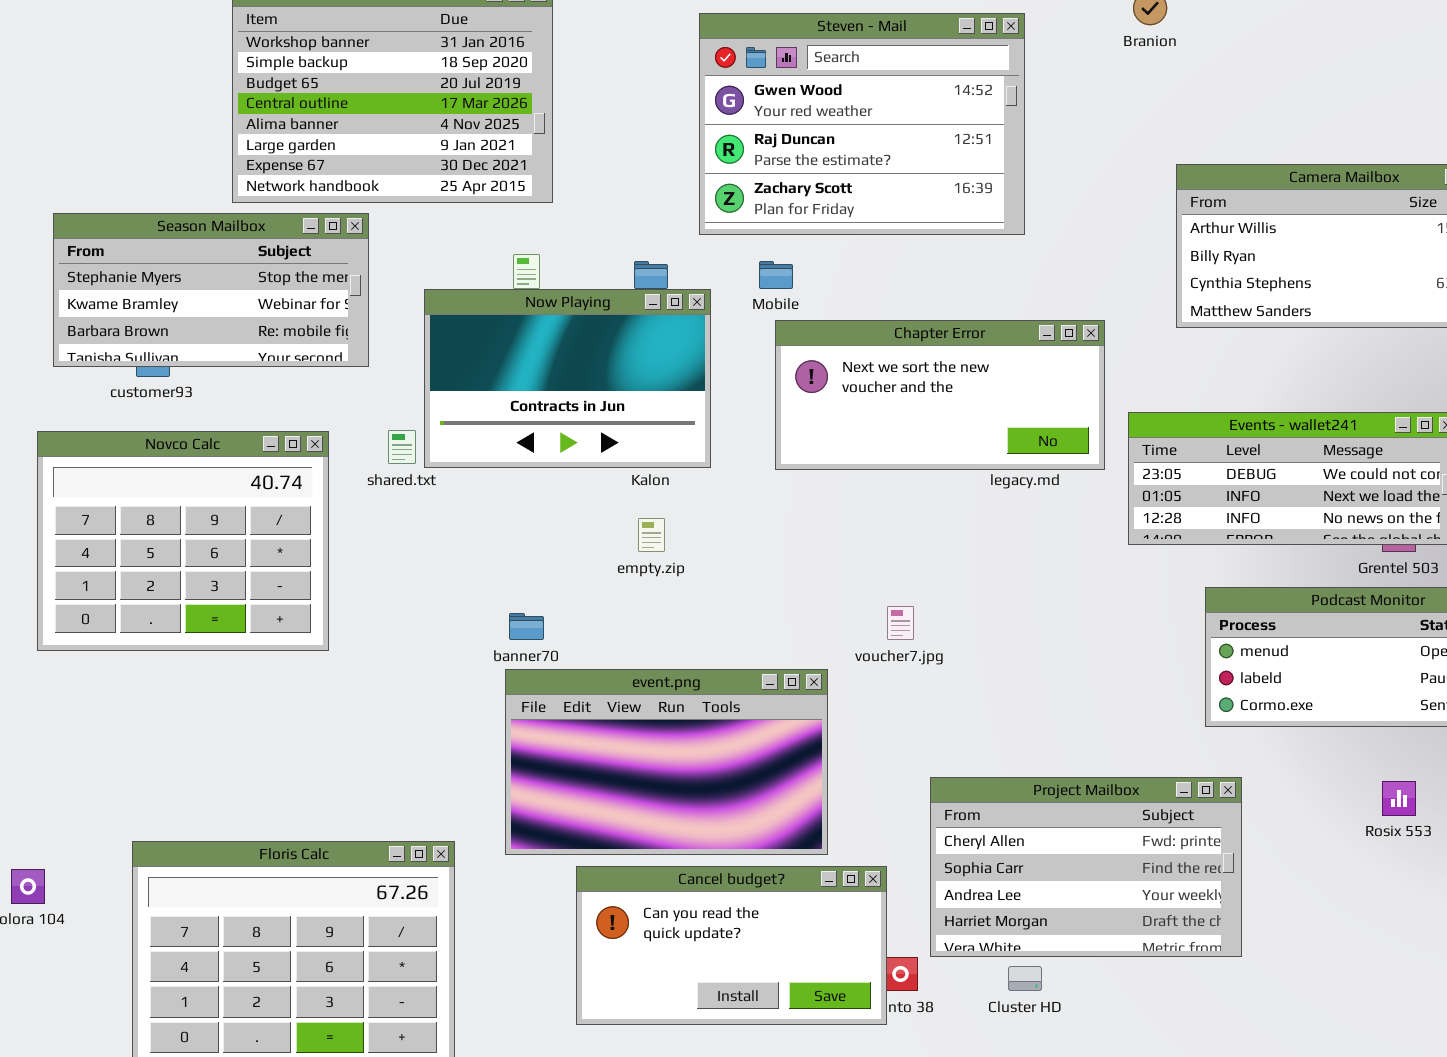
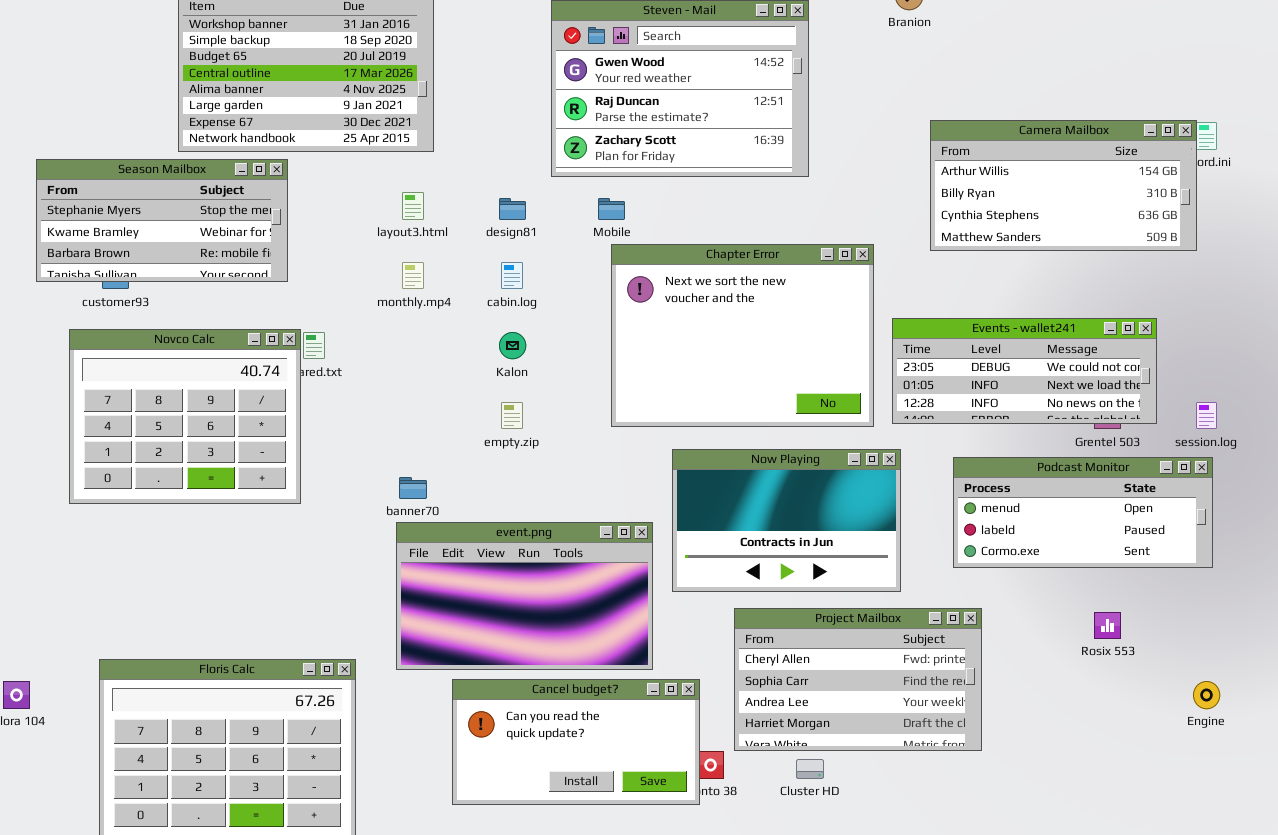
Now Playing: [424,289,711,468] -> [672,449,901,592], moved
Chapter Error: [775,320,1105,470] -> [611,244,874,427], resized
Novco Calc: [37,431,329,651] -> [69,329,301,504], moved

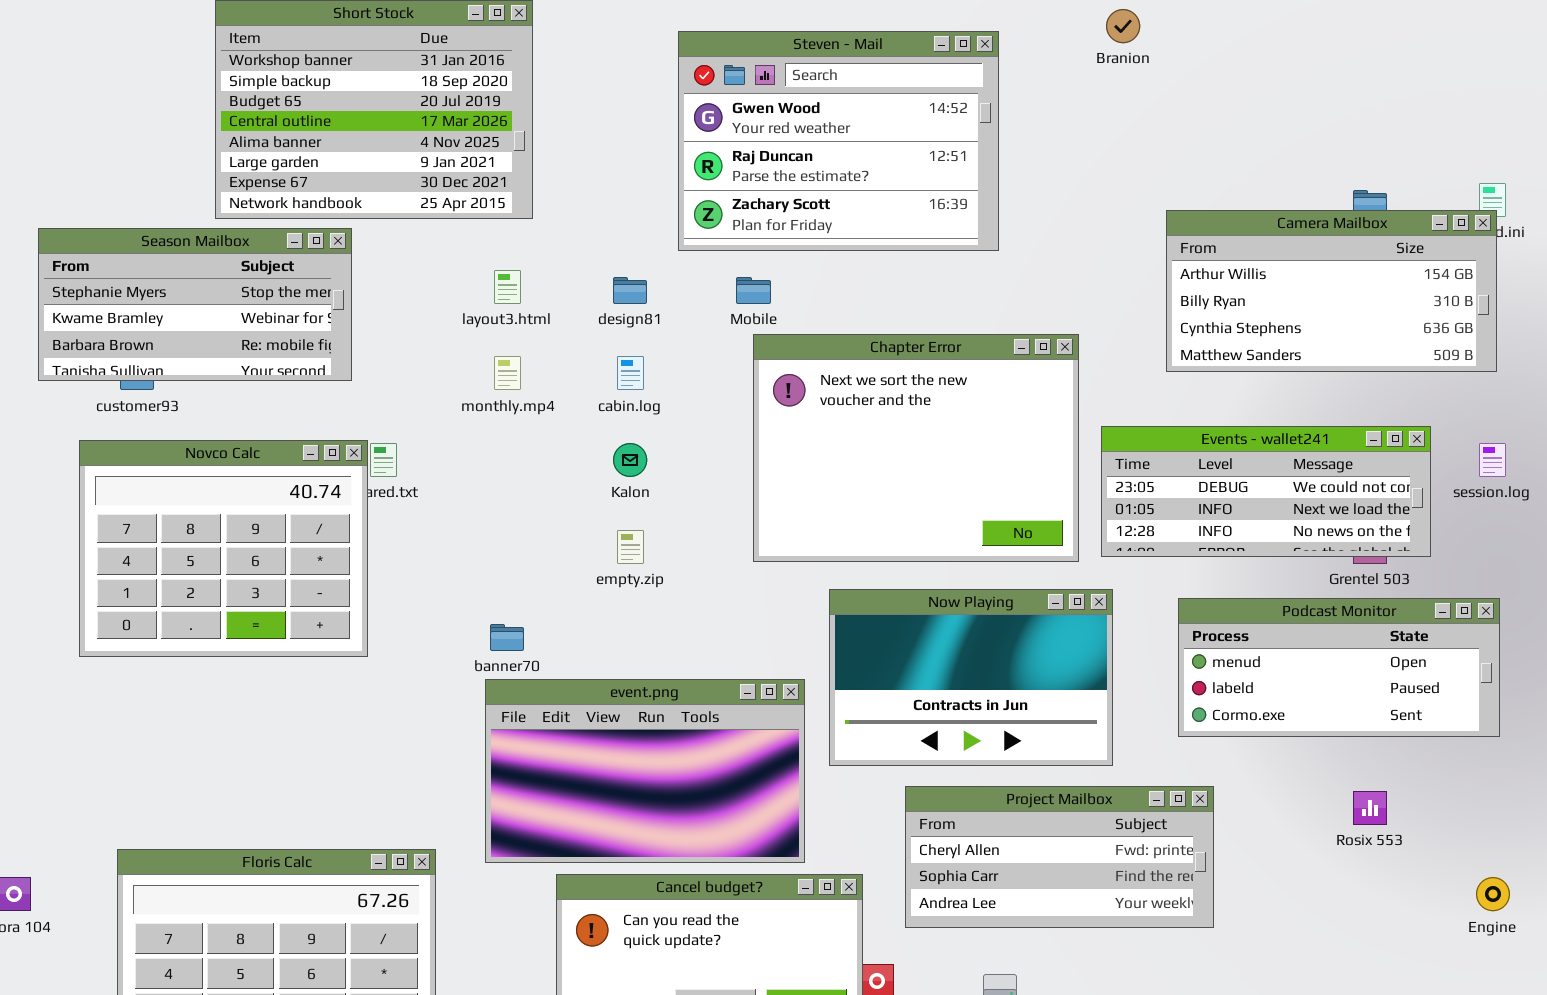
Camera Mailbox: [930,120,1197,251] -> [1166,210,1497,372], moved
session.log: [1196,402,1217,429] -> [1479,443,1506,477], moved
Project Mailbox: [734,608,982,751] -> [905,786,1214,928], resized

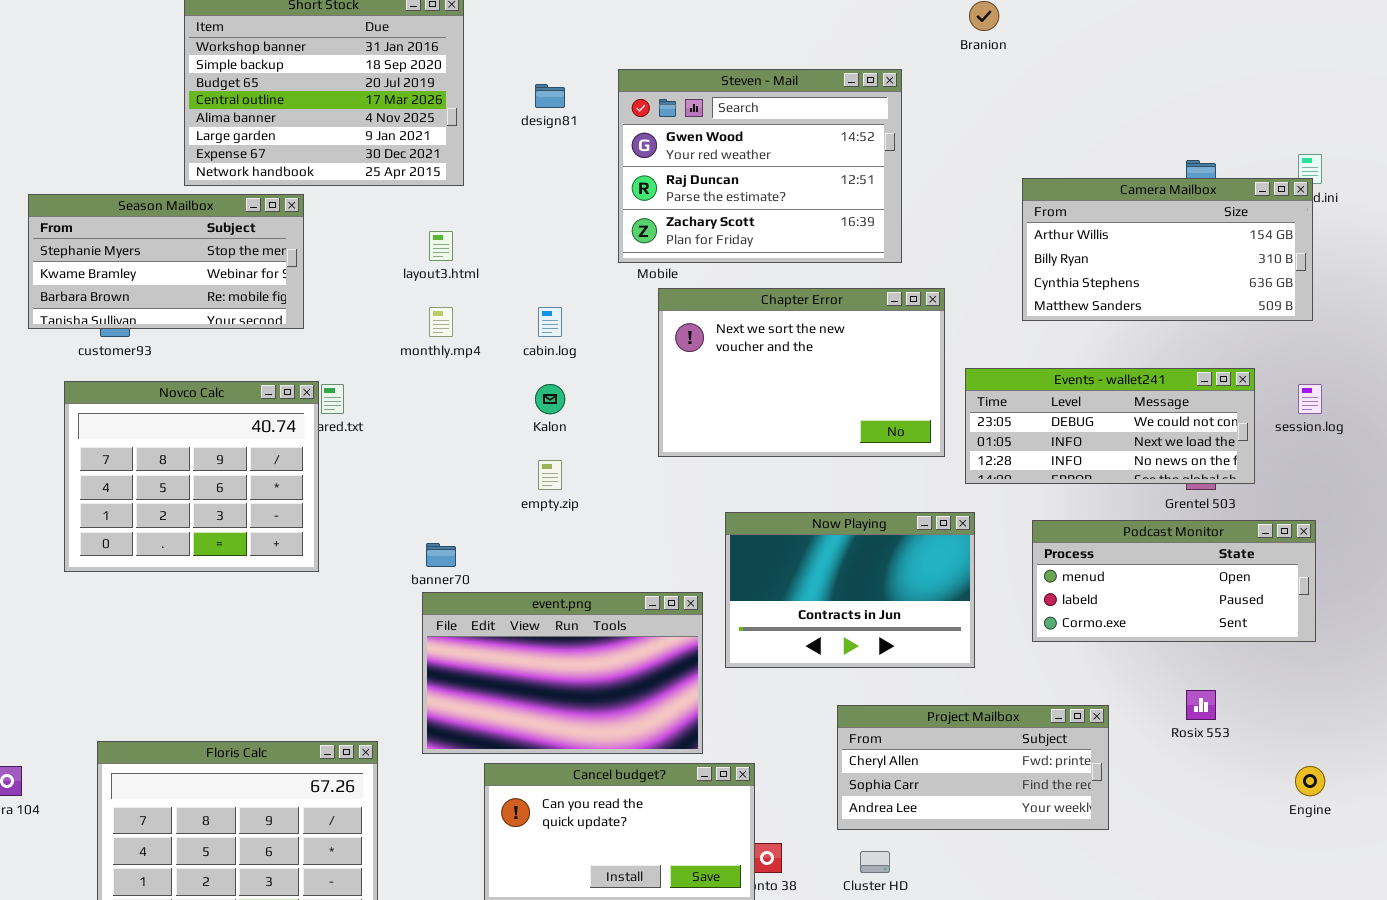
Steven - Mail: [678,31,999,251] -> [618,69,902,263], moved
design81: [613,277,647,304] -> [535,84,565,108], moved
Chapter Error: [753,334,1079,562] -> [658,288,945,457], resized
Project Mailbox: [905,786,1214,928] -> [837,705,1109,830], moved

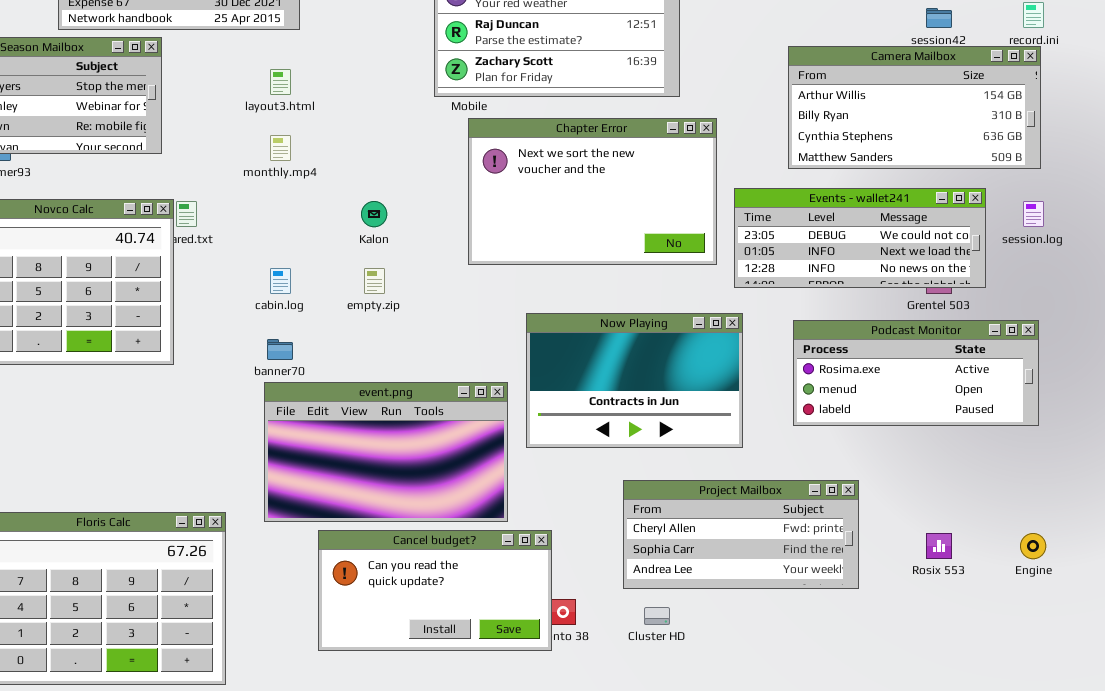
Camera Mailbox: [1022,178,1313,321] -> [788,46,1041,169], moved
cabin.log: [538,307,562,337] -> [270,268,291,294], moved
Podcast Monitor: [1032,520,1316,642] -> [793,320,1039,426], scrolled up 1 row
Rosix 553: [1186,690,1216,720] -> [926,533,952,559], moved

